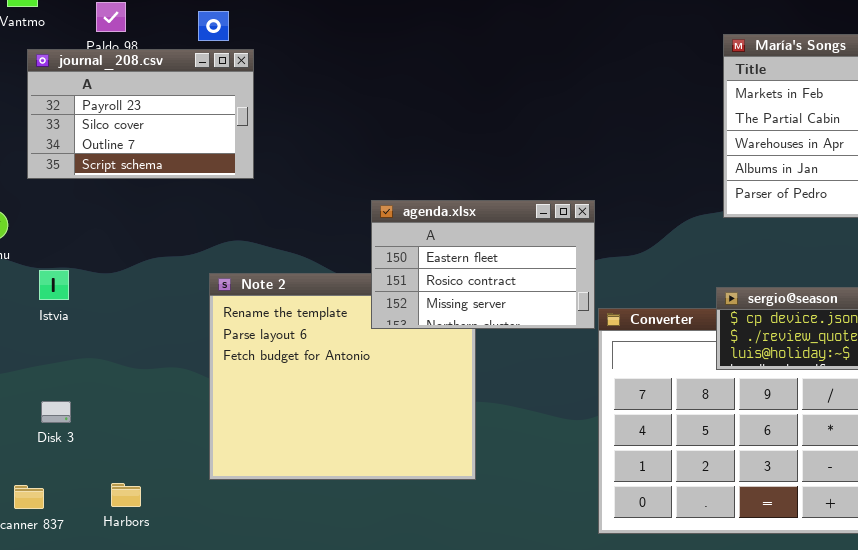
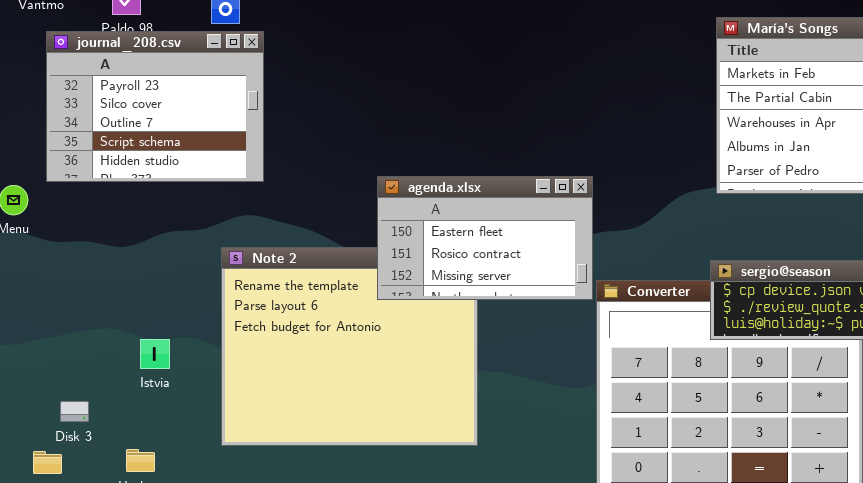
journal_208.csv: [27,49,254,179] -> [46,31,264,182], resized
Istvia: [39,270,69,300] -> [140,339,170,369], moved
Disk 3: [41,401,71,423] -> [60,401,89,422], moved

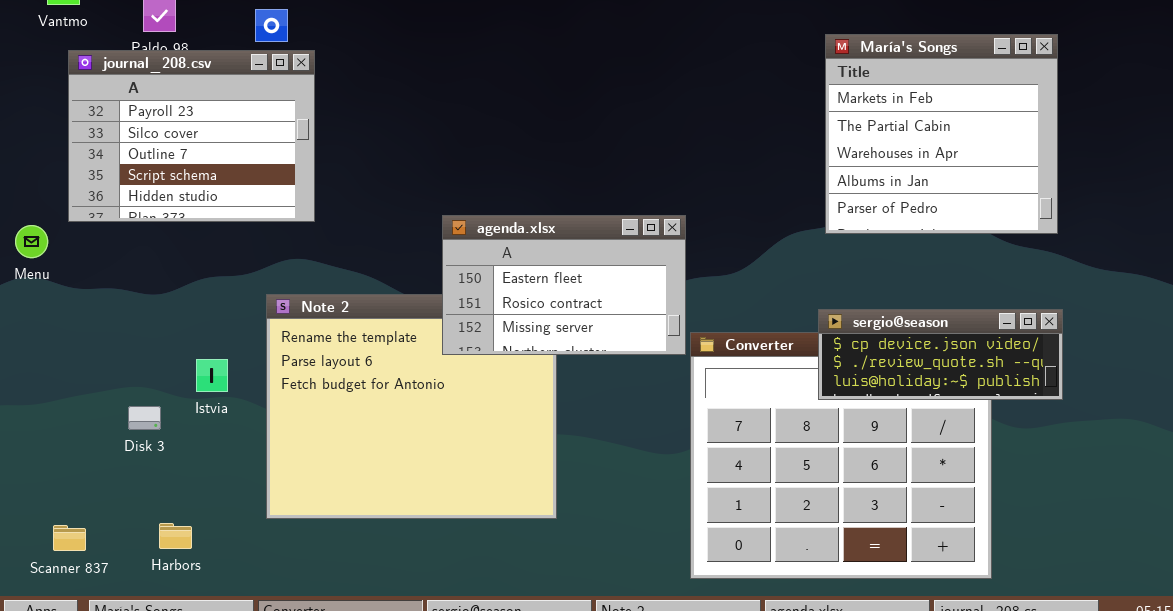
Istvia: [140,339,170,369] -> [196,359,228,392], moved
Disk 3: [60,401,89,422] -> [128,406,161,430], moved

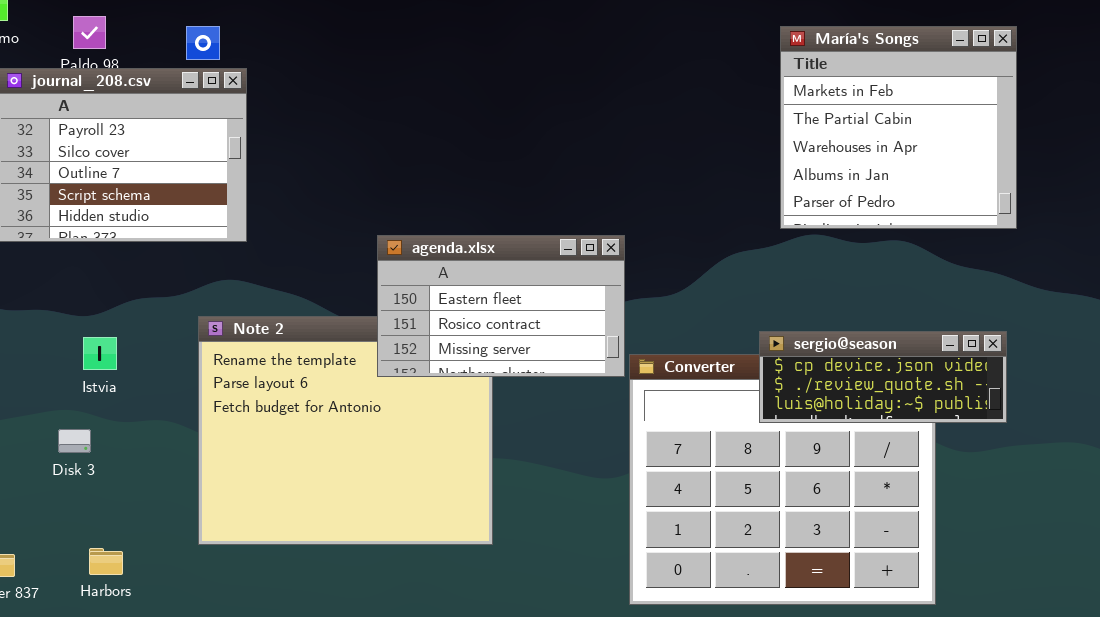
María's Songs: [825,34,1058,234] -> [780,26,1017,229], moved
Istvia: [196,359,228,392] -> [83,337,117,370], moved

